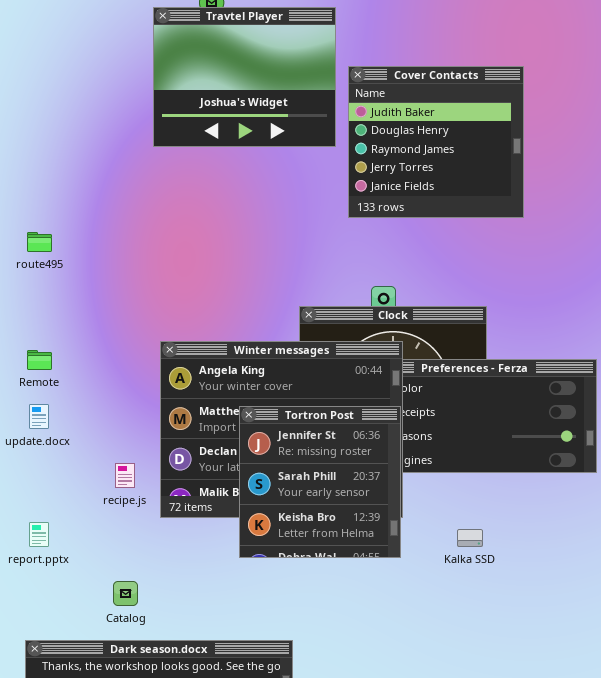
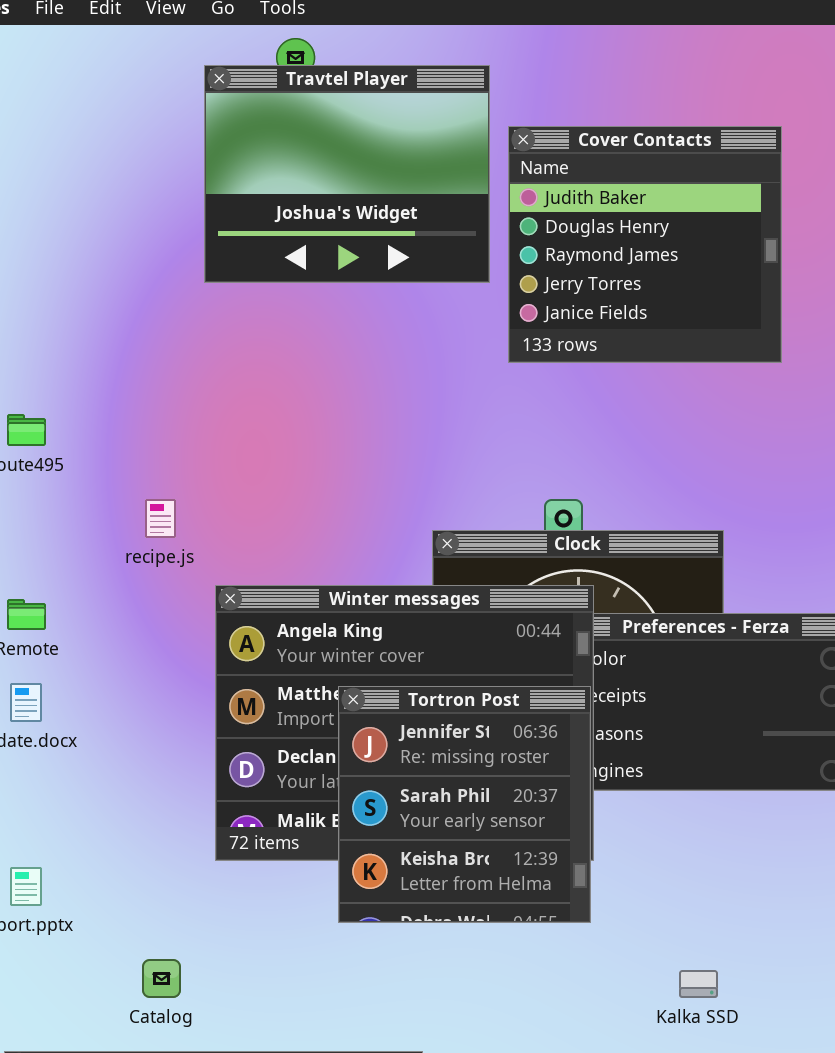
Cover Contacts: [348,66,524,218] -> [508,126,782,363], moved
recipe.js: [115,463,135,488] -> [145,499,176,538], moved
Kalka SSD: [457,529,483,547] -> [679,970,718,998], moved

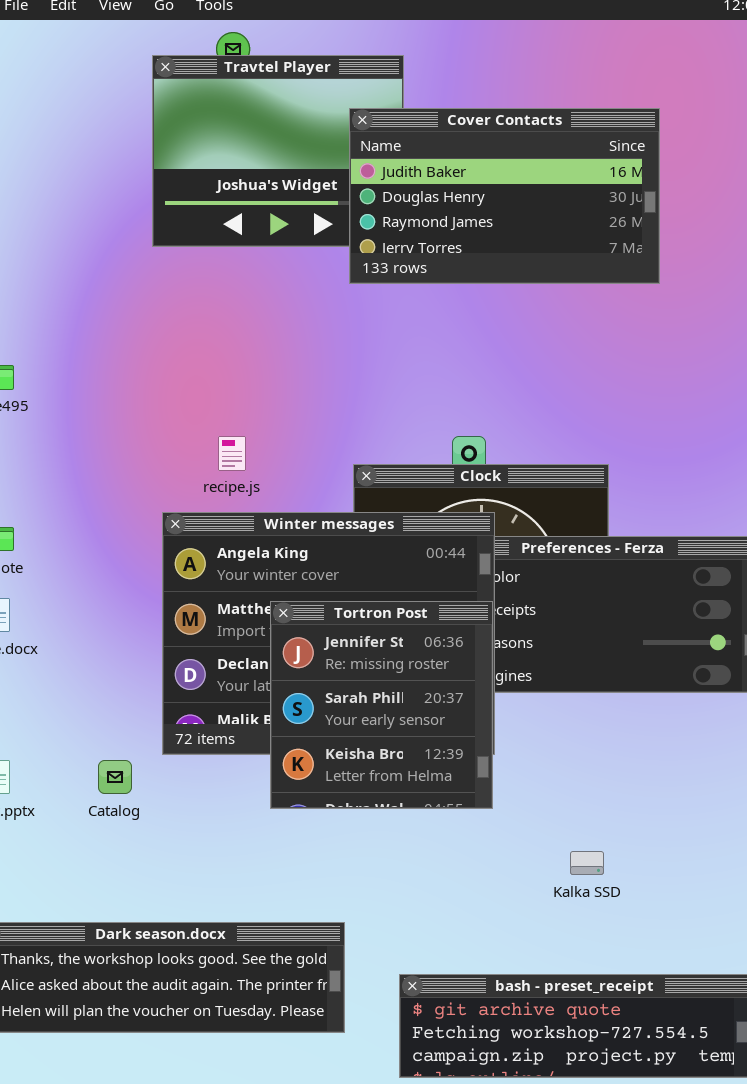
Cover Contacts: [508,126,782,363] -> [349,108,660,284], resized
recipe.js: [145,499,176,538] -> [218,436,246,471], moved
Catalog: [142,959,181,998] -> [98,760,132,794], moved

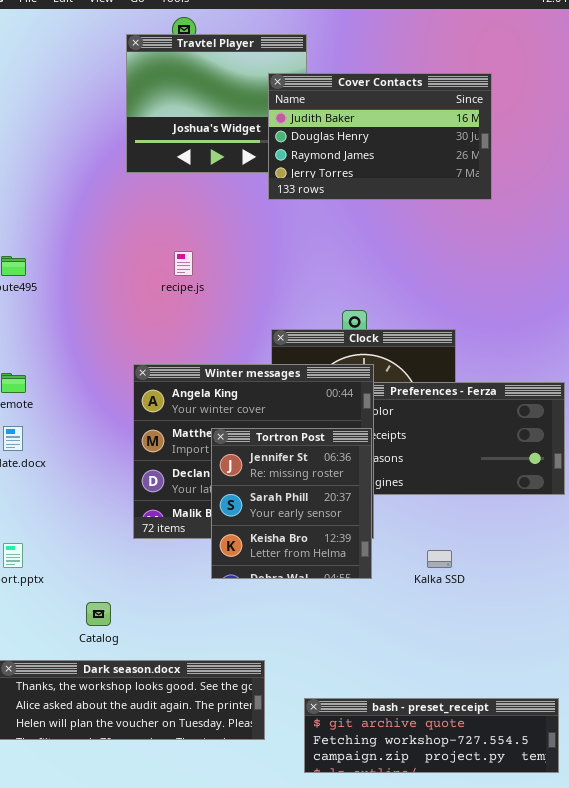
recipe.js: [218,436,246,471] -> [174,251,193,276], moved
Catalog: [98,760,132,794] -> [86,602,111,626], moved
Kalka SSD: [570,851,604,875] -> [427,550,452,568], moved

